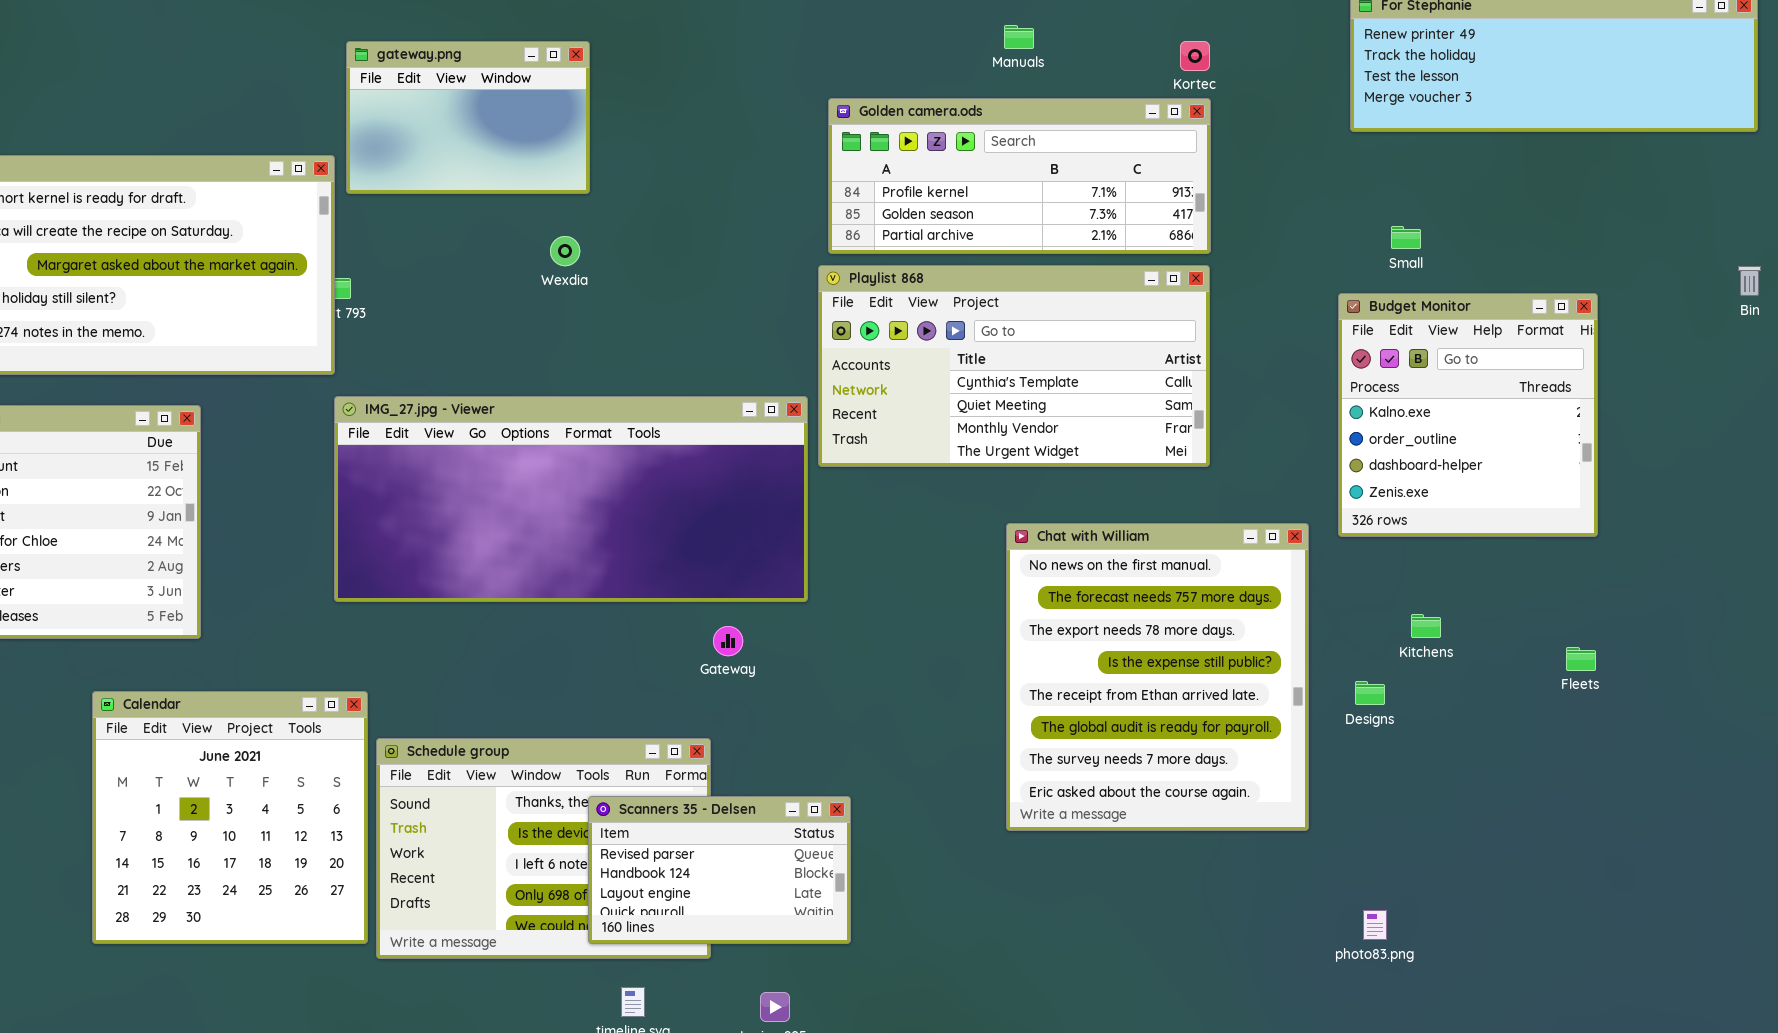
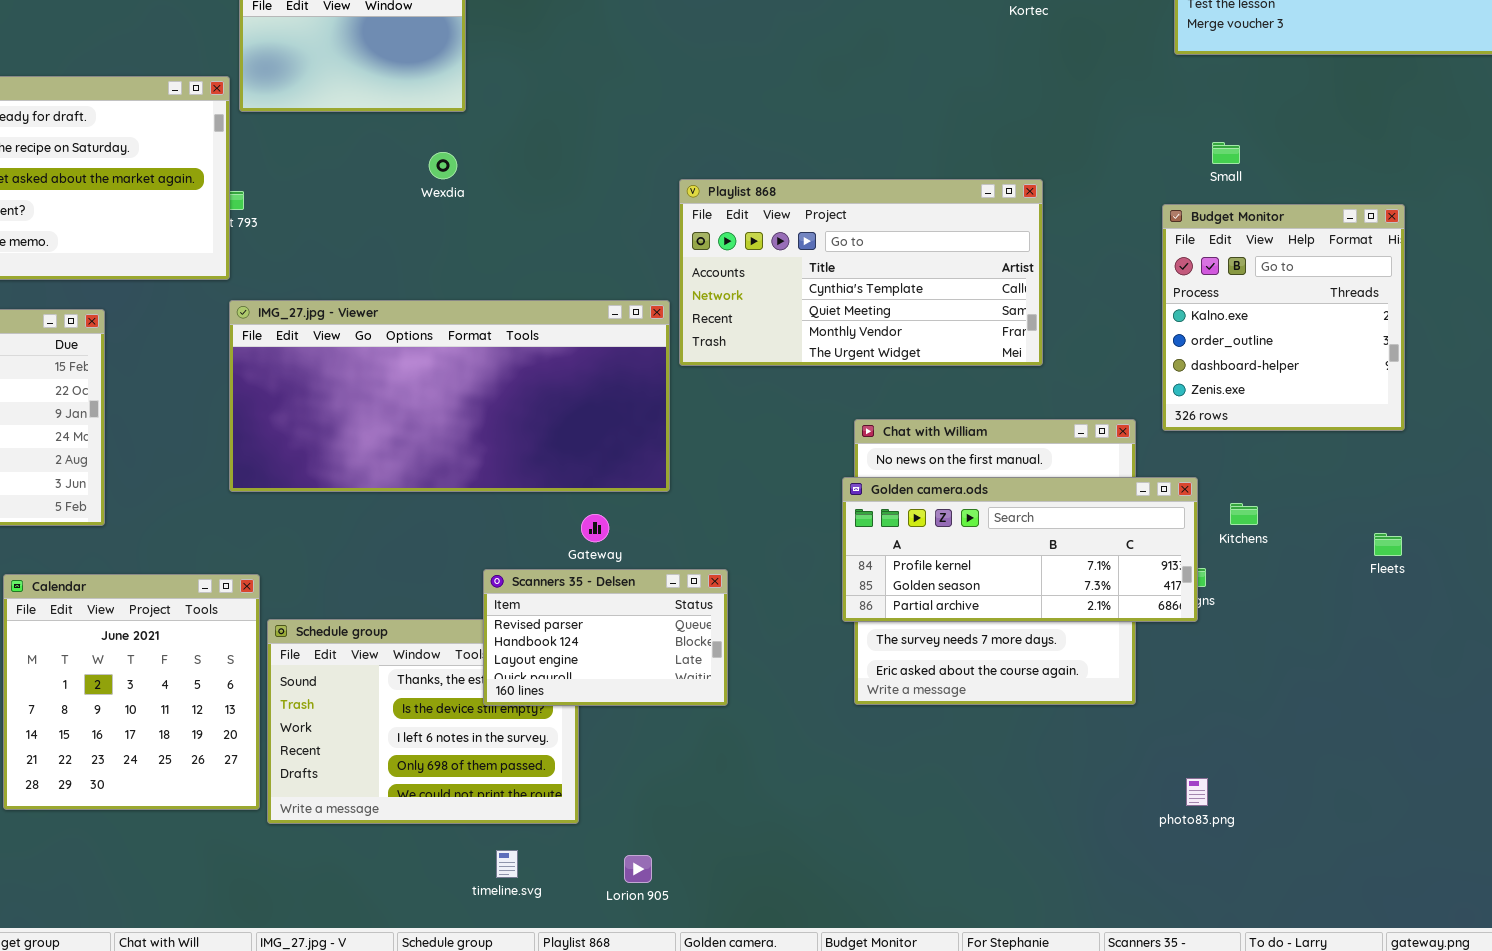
Golden camera.ods: [828,98,1211,254] -> [842,477,1198,622], moved
Scanners 35 - Delsen: [588,796,851,944] -> [483,569,728,706], moved

